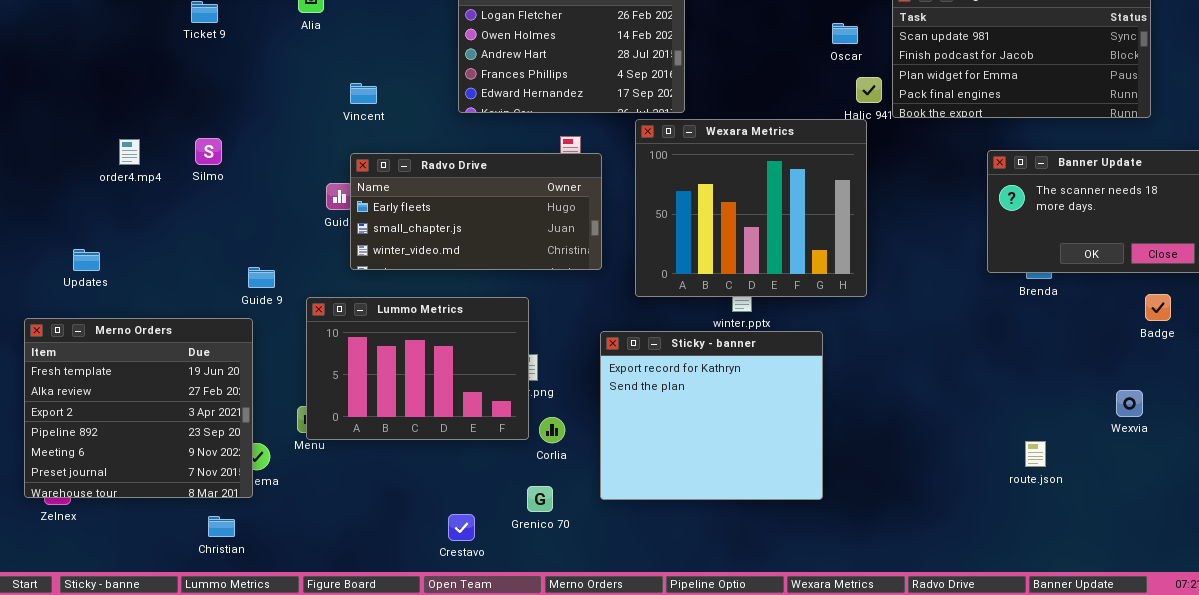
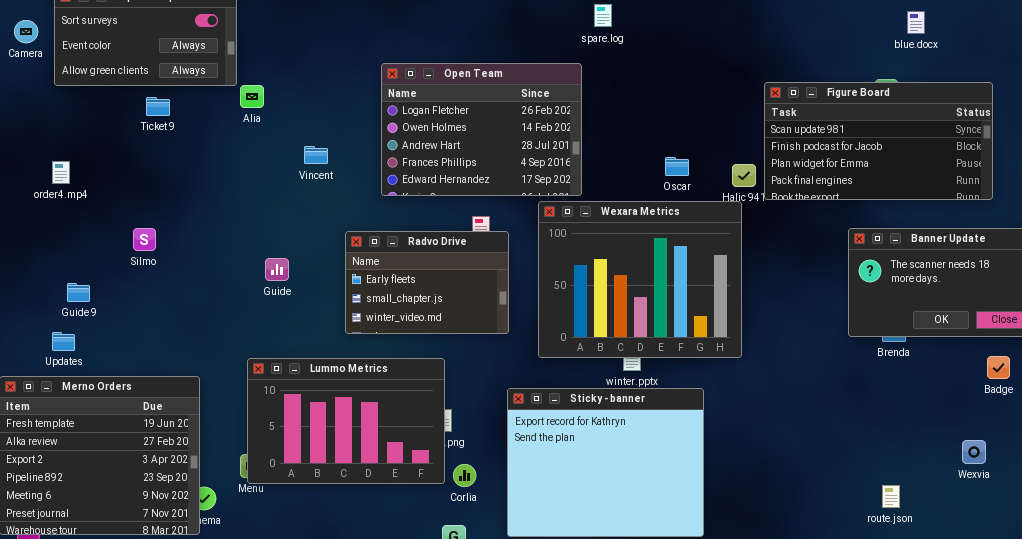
Oscar: [832,23,858,44] -> [665,157,689,176], moved
Vincent: [350,83,377,104] -> [304,146,328,164], moved
Silmo: [195,138,222,165] -> [133,228,156,251], moved
order4.mp4: [119,139,140,165] -> [52,161,70,184], moved
Radvo Drive: [350,153,602,270] -> [345,231,509,334], resized
Updates: [73,249,100,271] -> [52,332,75,351], moved
Guide 9: [248,267,275,288] -> [67,283,90,302], moved

